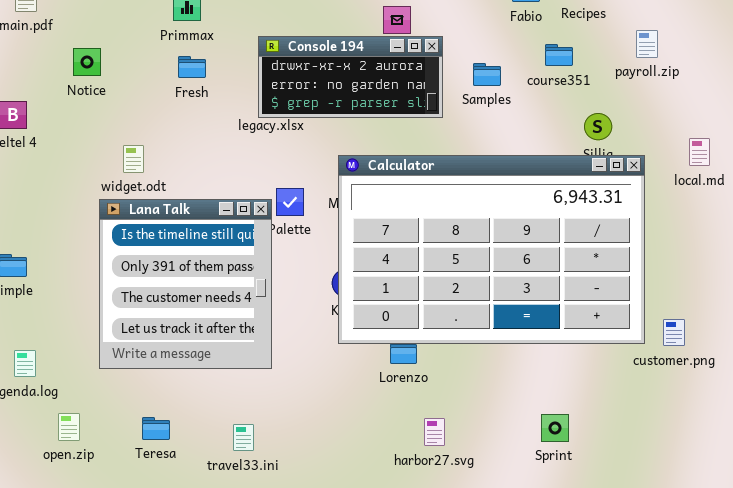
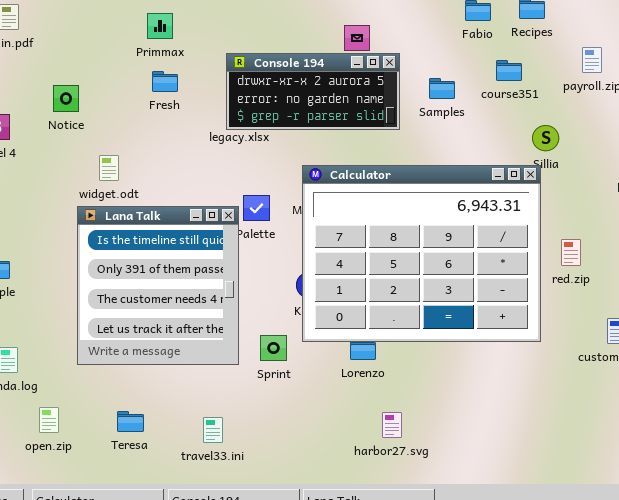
Notice: [73,48,101,76] -> [53,85,79,112], moved
Calculator: [338,155,645,344] -> [302,165,541,342], resized
Sprint: [541,414,569,442] -> [260,335,287,361], moved

